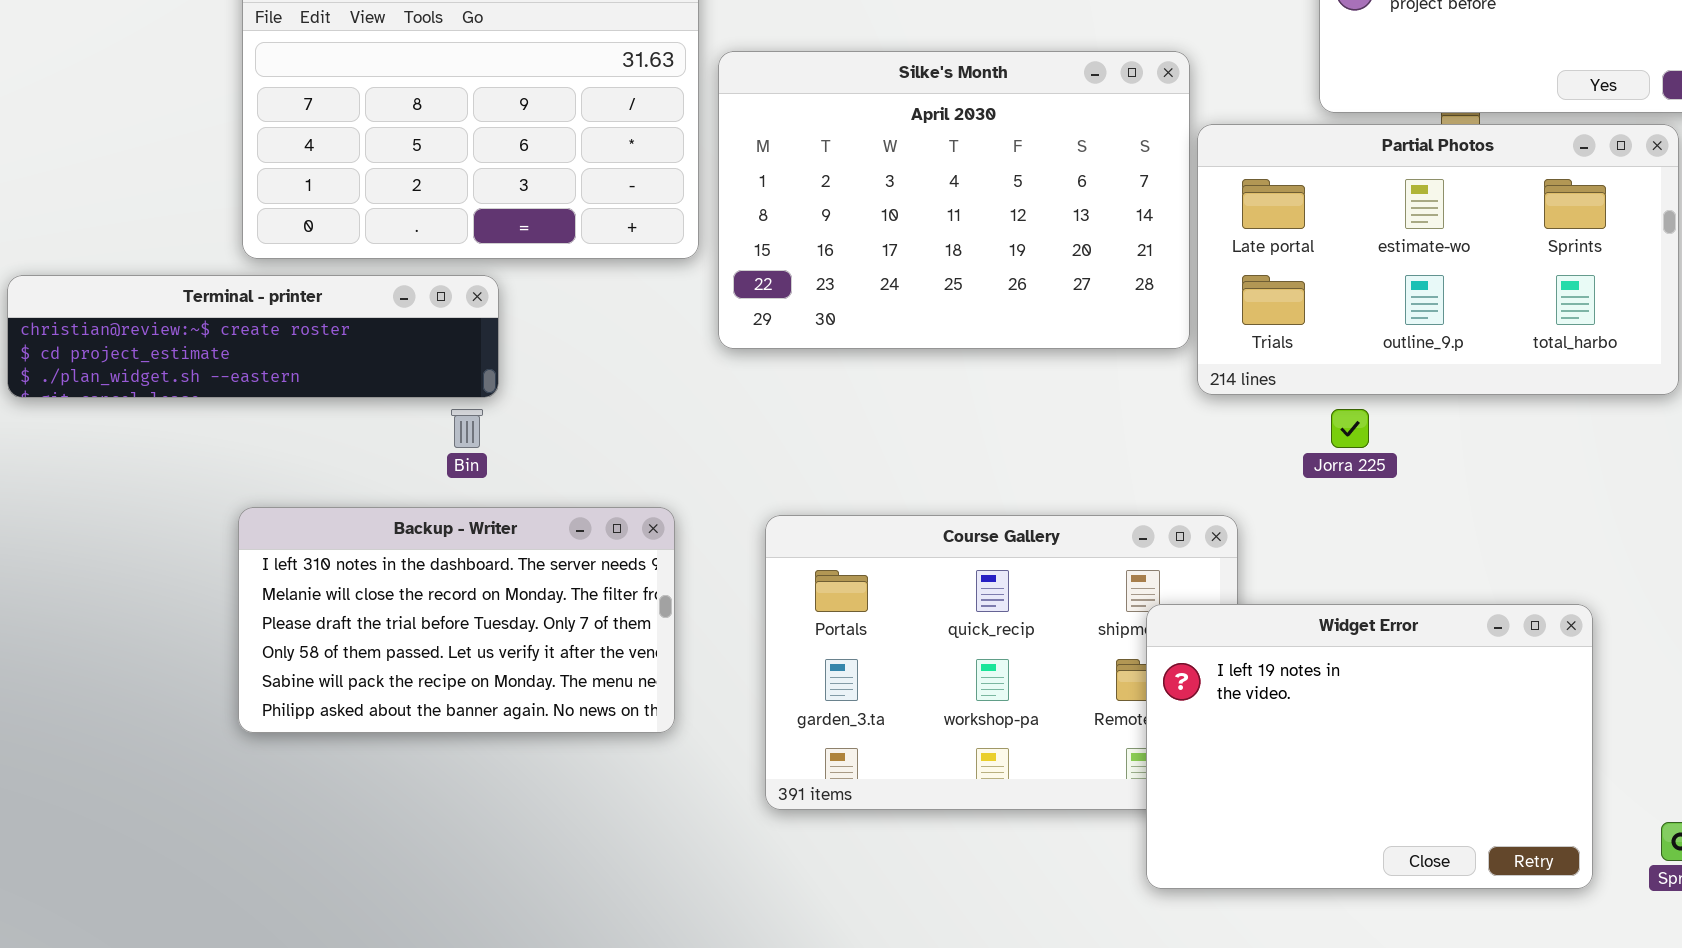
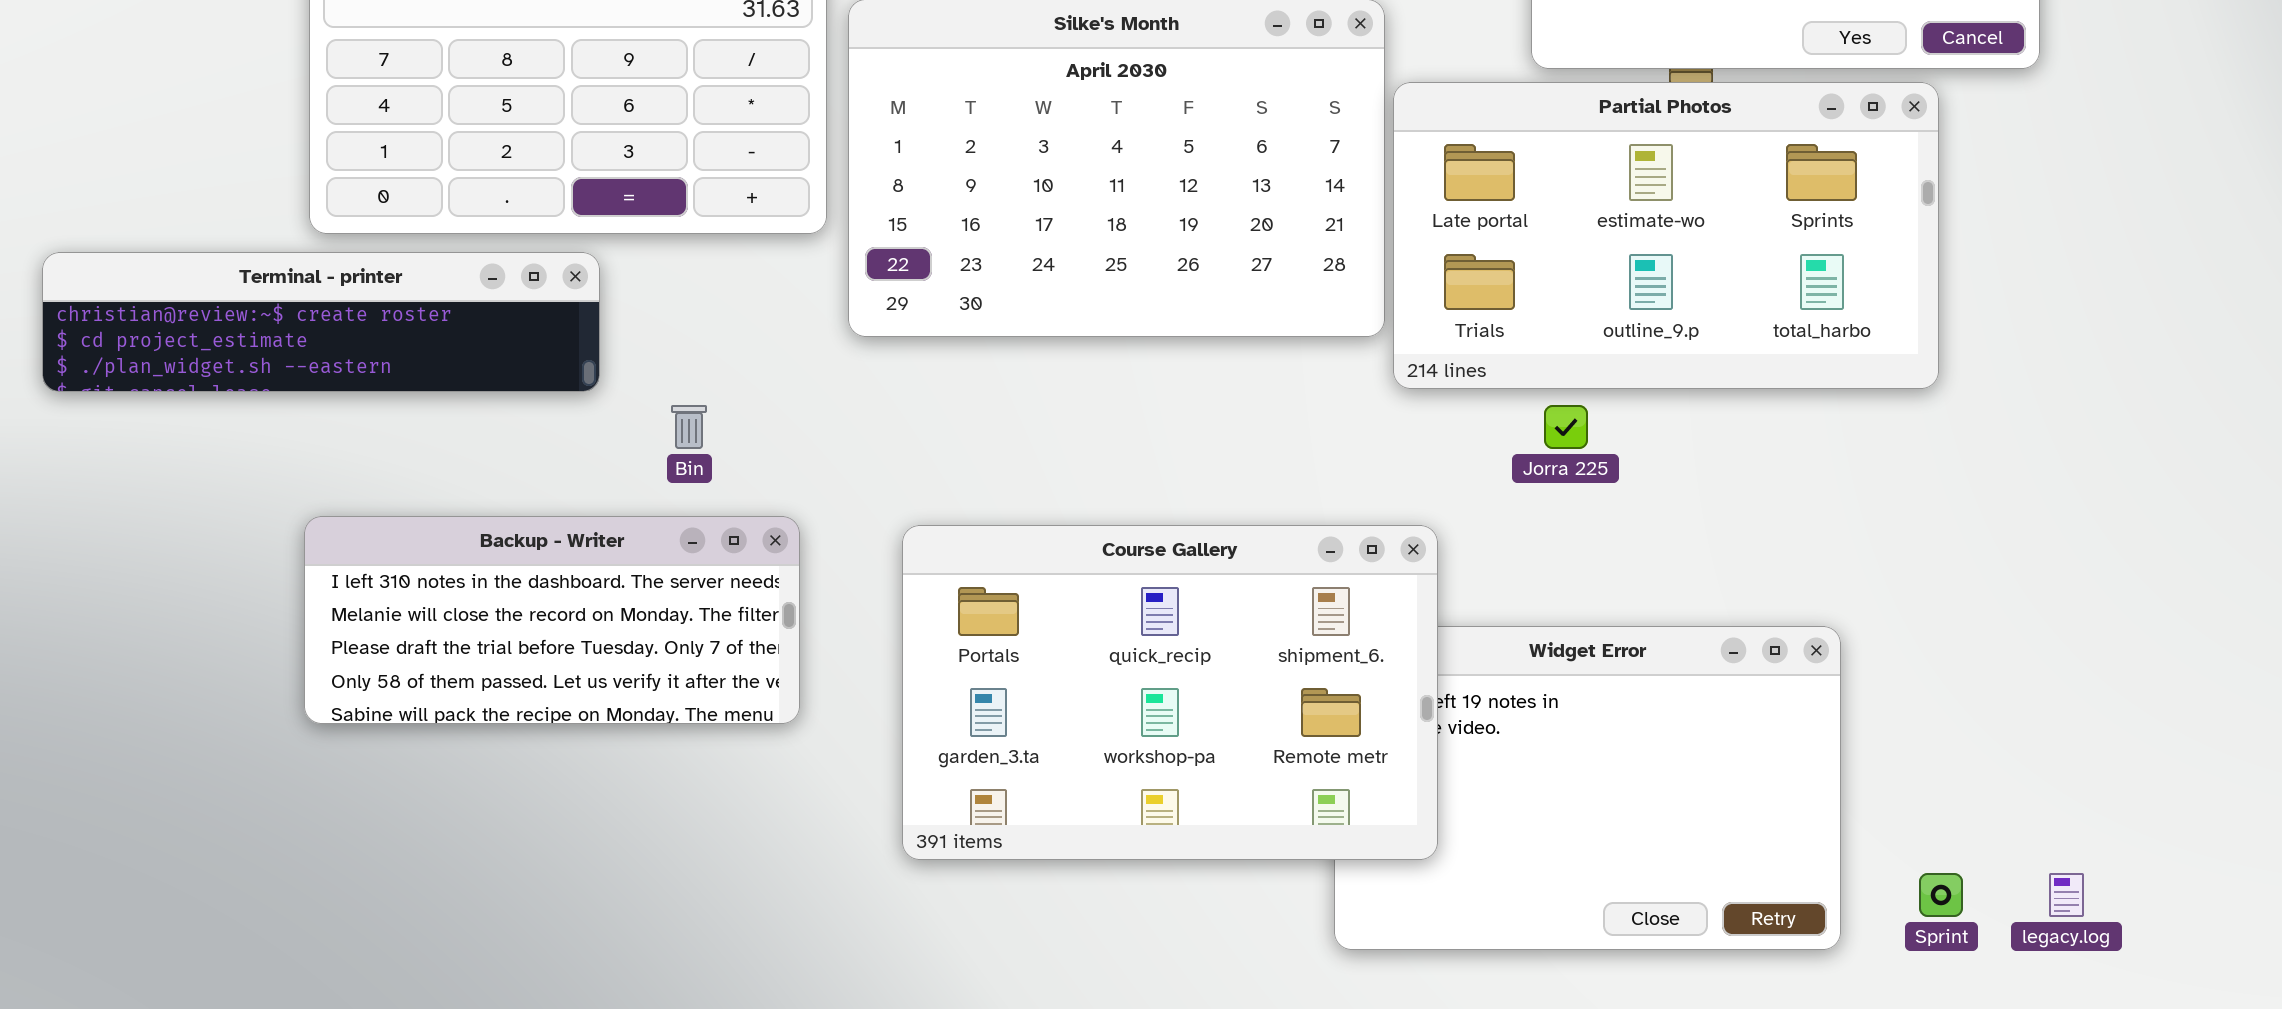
Bin: [451,409,483,448] -> [671,405,707,449], moved
Backup - Writer: [238,507,675,733] -> [304,516,800,724], resized
Course Gallery: [765,515,1238,810] -> [902,525,1438,860], raised

